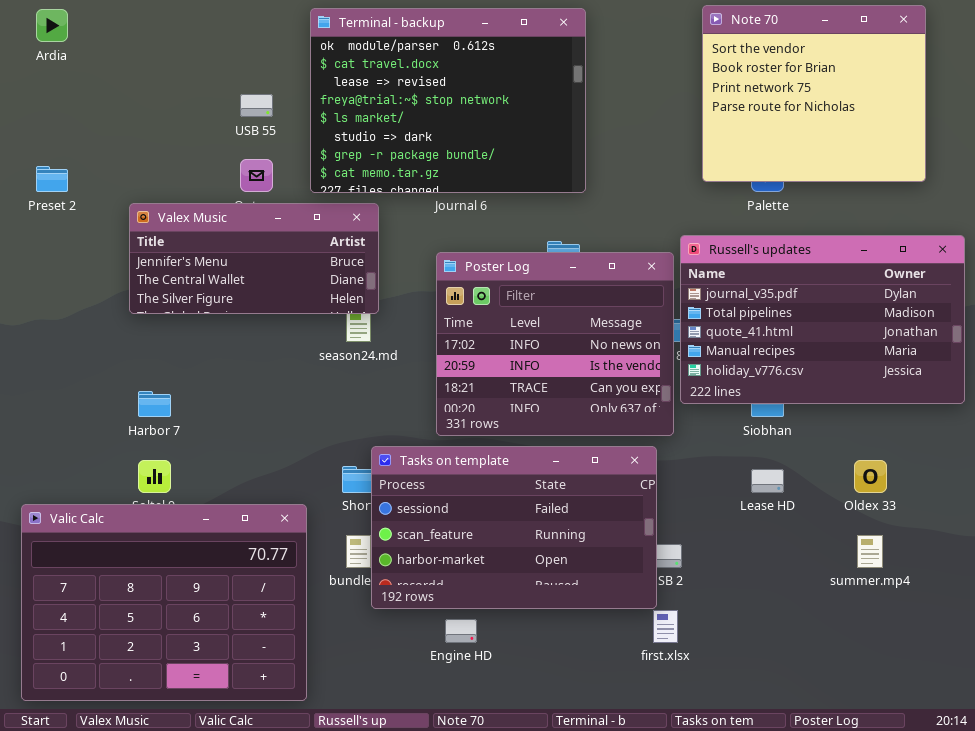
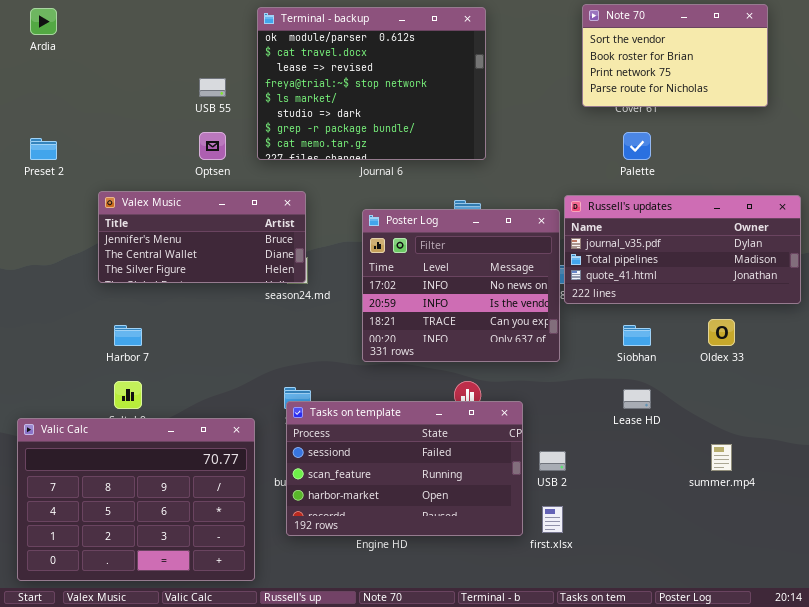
Note 70: [702,5,926,182] -> [582,4,768,107], resized
Valex Music: [129,203,379,314] -> [98,191,306,283], moved
Russell's updates: [680,235,965,404] -> [564,195,801,304], resized
Tasks on template: [371,446,657,609] -> [286,401,523,536], moved
Oldex 33: [854,460,887,493] -> [708,319,735,346], moved

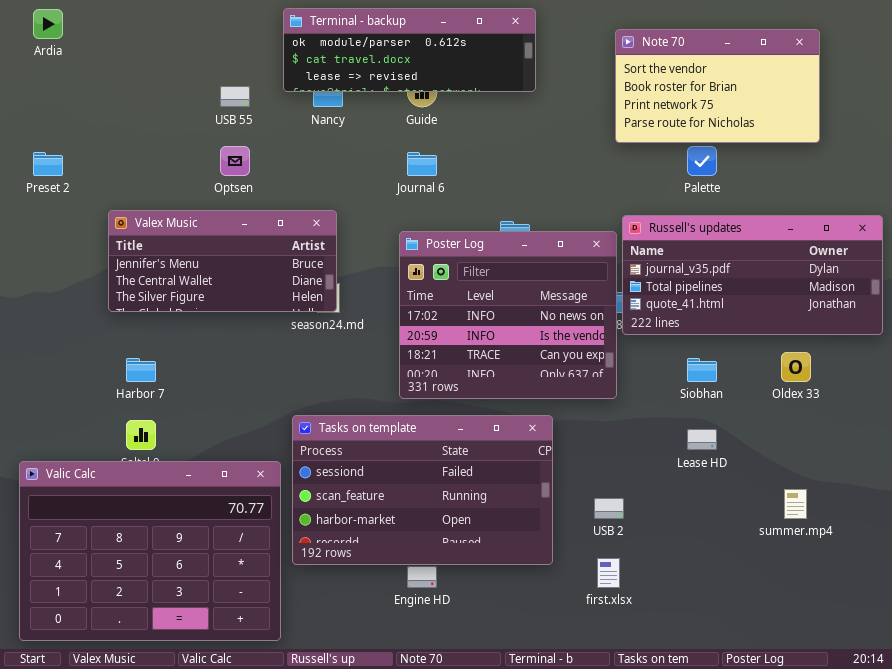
Note 70: [582,4,768,107] -> [615,29,820,143], moved
Terminal - backup: [257,7,486,160] -> [283,8,536,92], resized
Tasks on template: [286,401,523,536] -> [292,415,553,565], moved

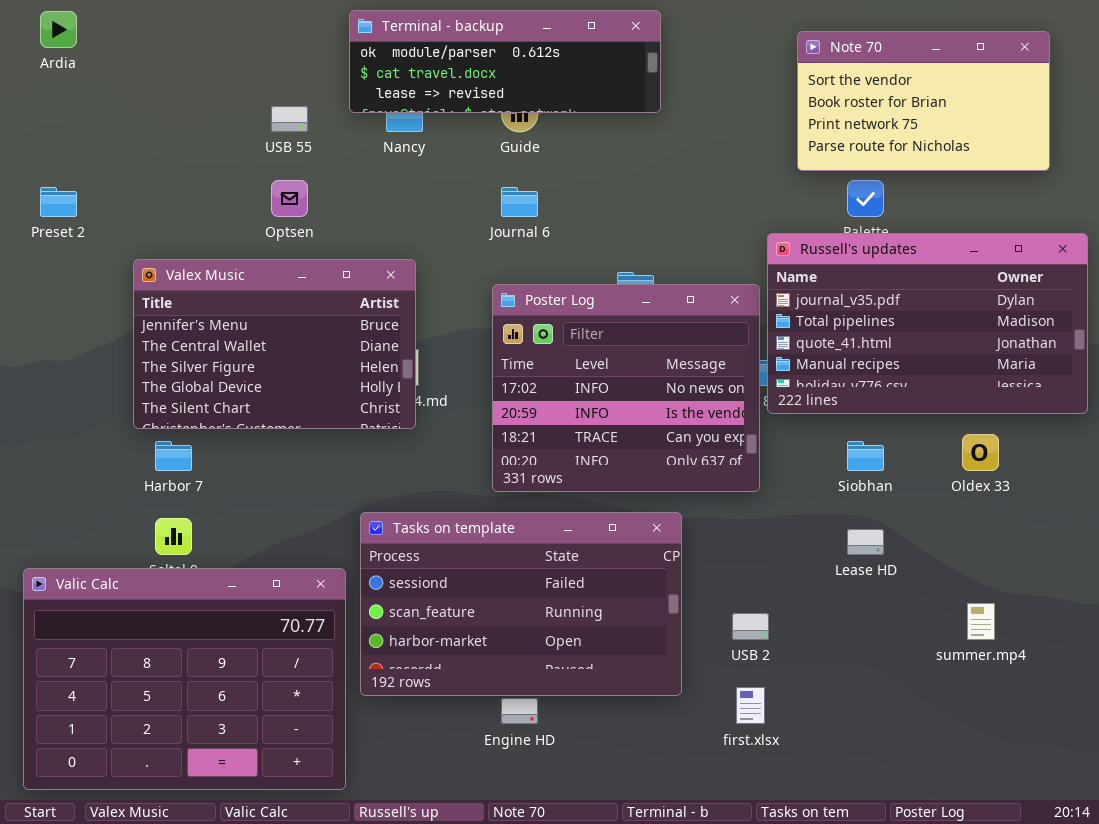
Note 70: [615,29,820,143] -> [797,31,1050,171], moved
Valex Music: [108,210,337,312] -> [133,259,416,429], resized
Russell's updates: [622,215,883,335] -> [767,233,1088,414], resized

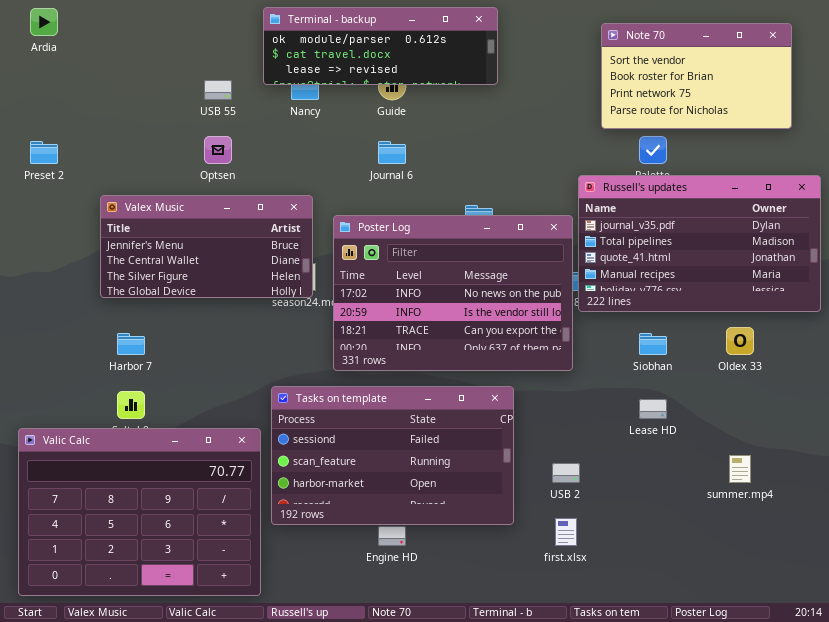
Valex Music: [133,259,416,429] -> [100,195,313,298], resized
Poster Log: [492,284,760,492] -> [333,215,573,371], resized

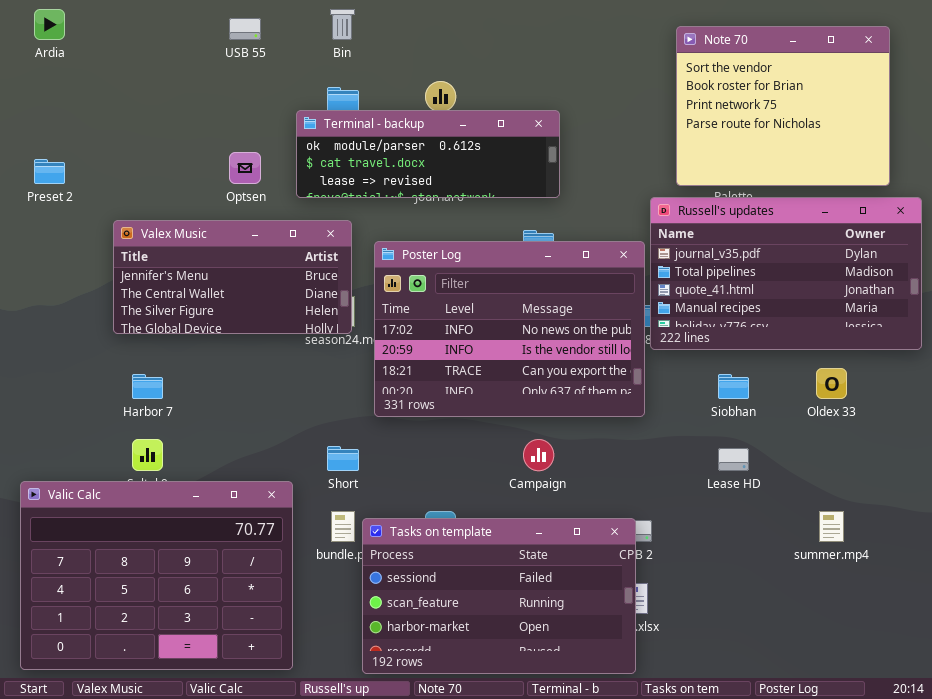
Terminal - backup: [263,7,498,85] -> [296,110,560,198], moved
Note 70: [601,23,792,129] -> [676,26,890,186], resized
USB 55: [204,80,232,100] -> [229,18,261,40], moved
Tasks on template: [271,386,514,525] -> [362,518,636,674], moved

